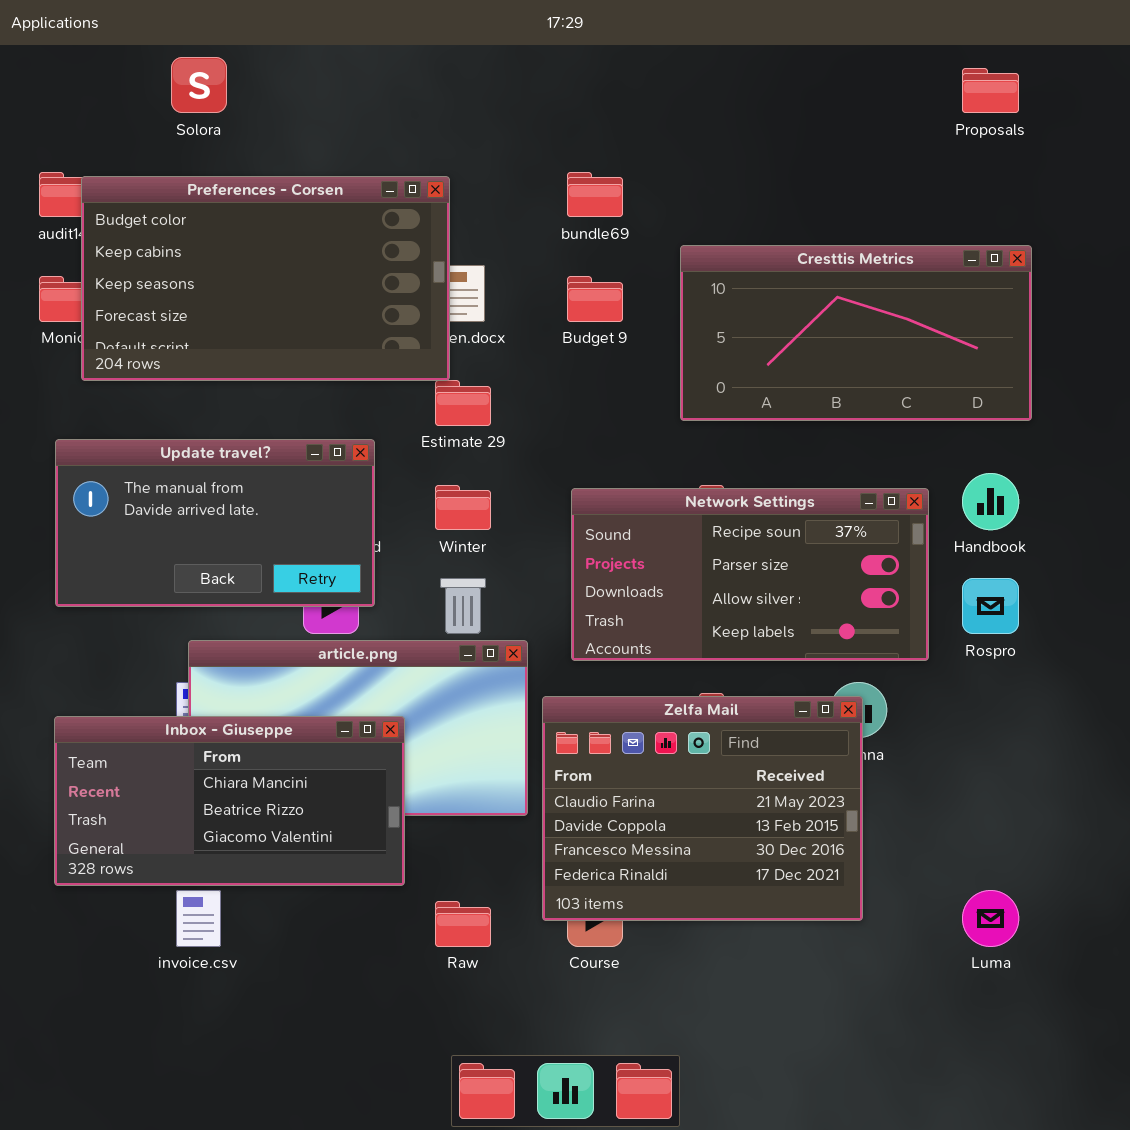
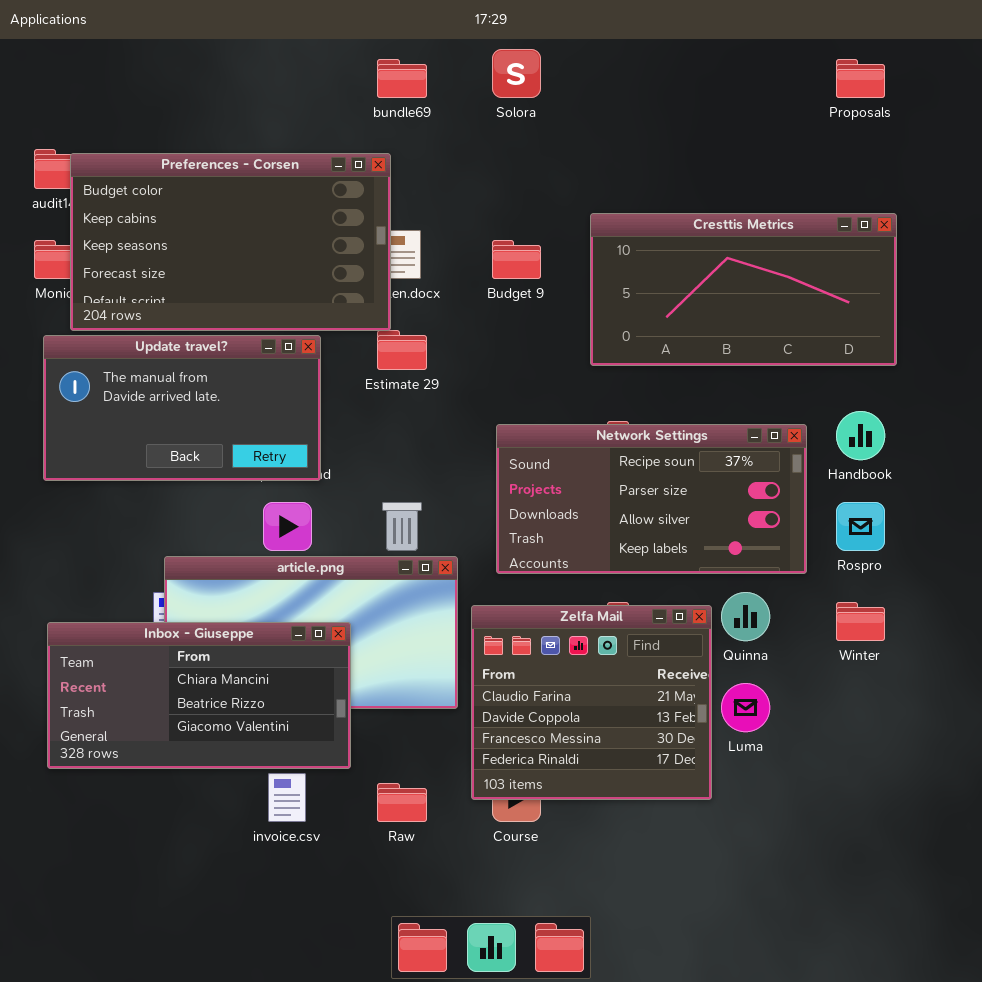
Solora: [171,57,227,113] -> [492,49,541,98], moved
bundle69: [567,172,623,217] -> [377,59,427,98], moved
Update travel?: [55,439,375,607] -> [43,335,321,481], moved
Winter: [435,485,491,530] -> [836,602,885,641], moved
Zelfa Mail: [542,696,863,921] -> [471,605,712,800], resized
invoice.csv: [176,890,221,947] -> [268,773,306,822], moved
Luma: [962,890,1019,947] -> [721,683,770,732], moved

